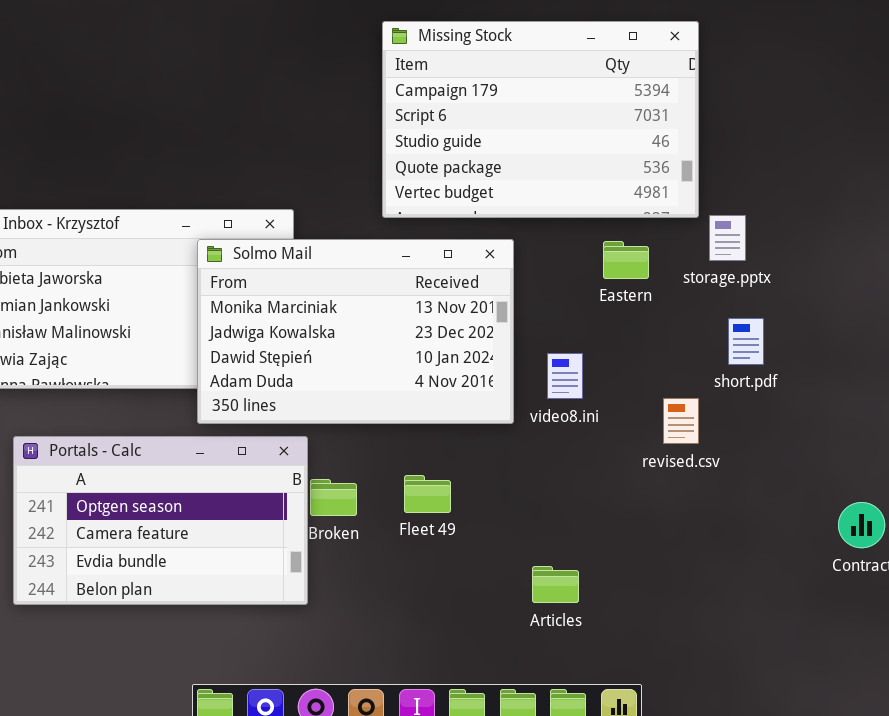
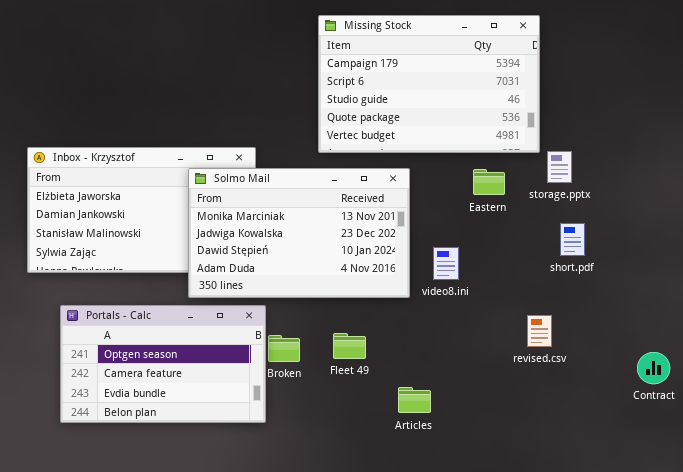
revised.csv: [663,398,699,444] -> [527,315,552,347], moved
Articles: [532,566,579,603] -> [398,387,431,413], moved

